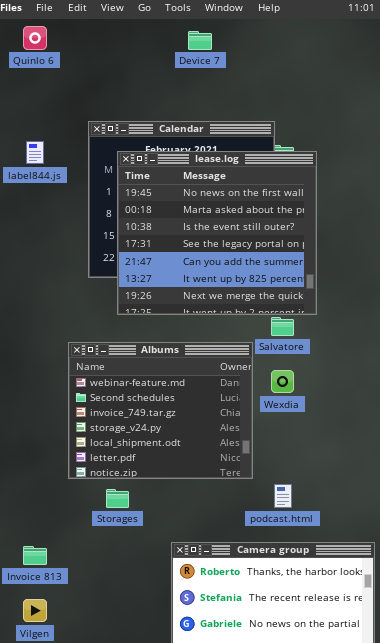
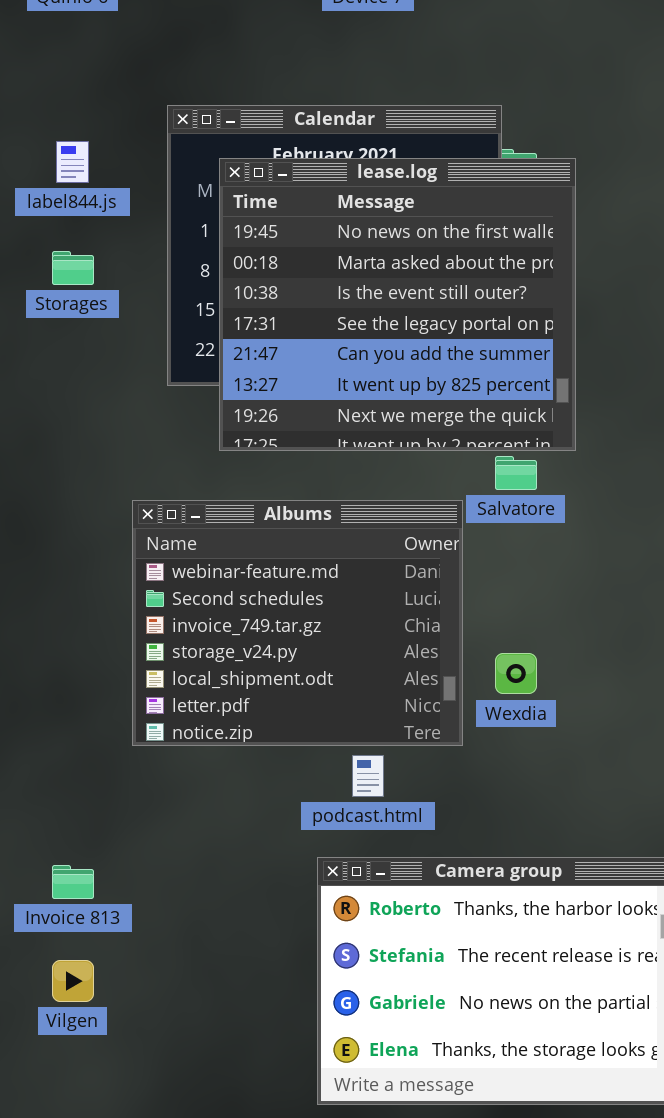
Wexdia: [271,370,294,393] -> [495,653,537,694], moved
podcast.html: [274,484,292,508] -> [352,755,384,797], moved
Storages: [106,489,129,508] -> [52,251,94,285], moved

